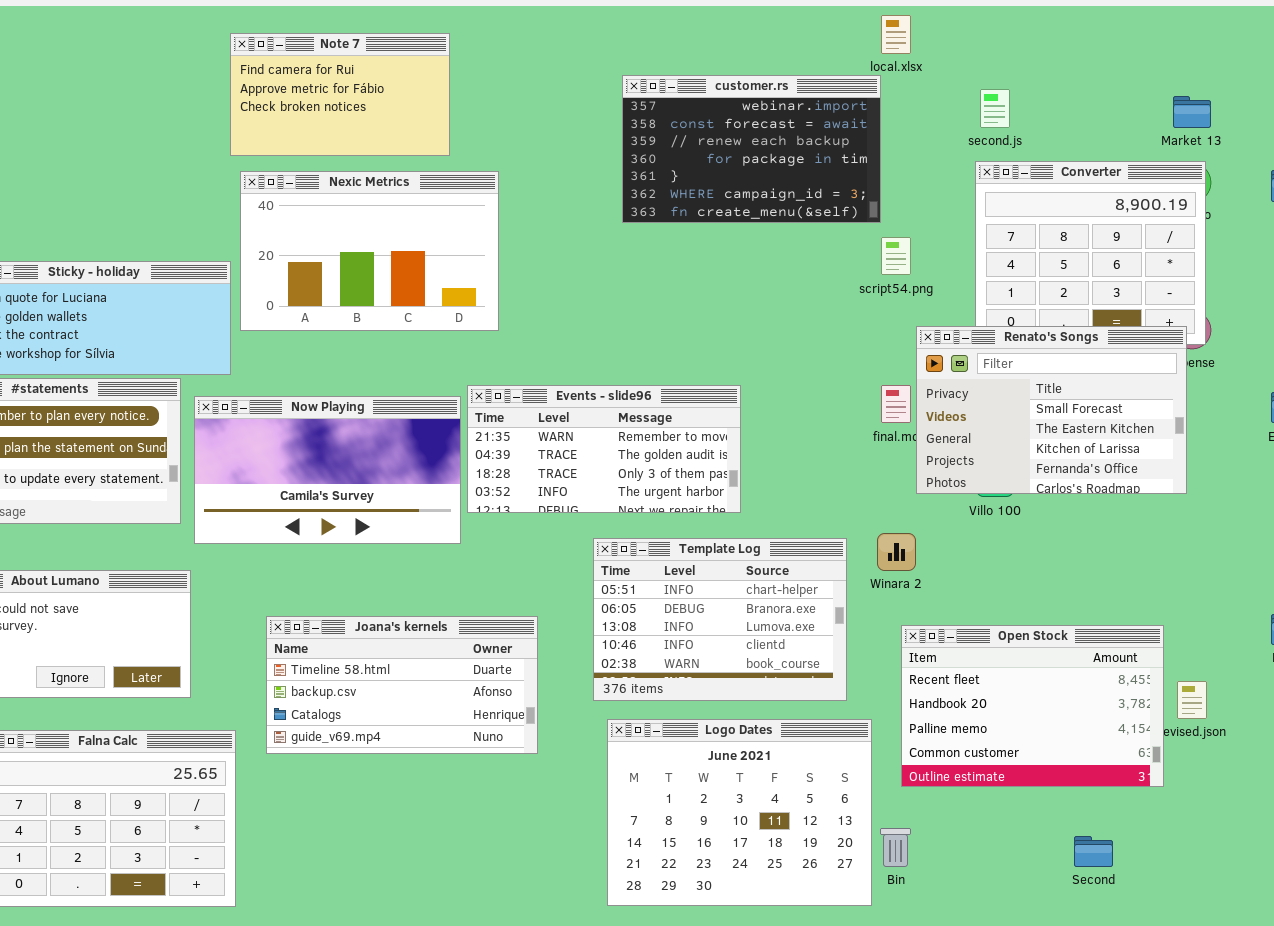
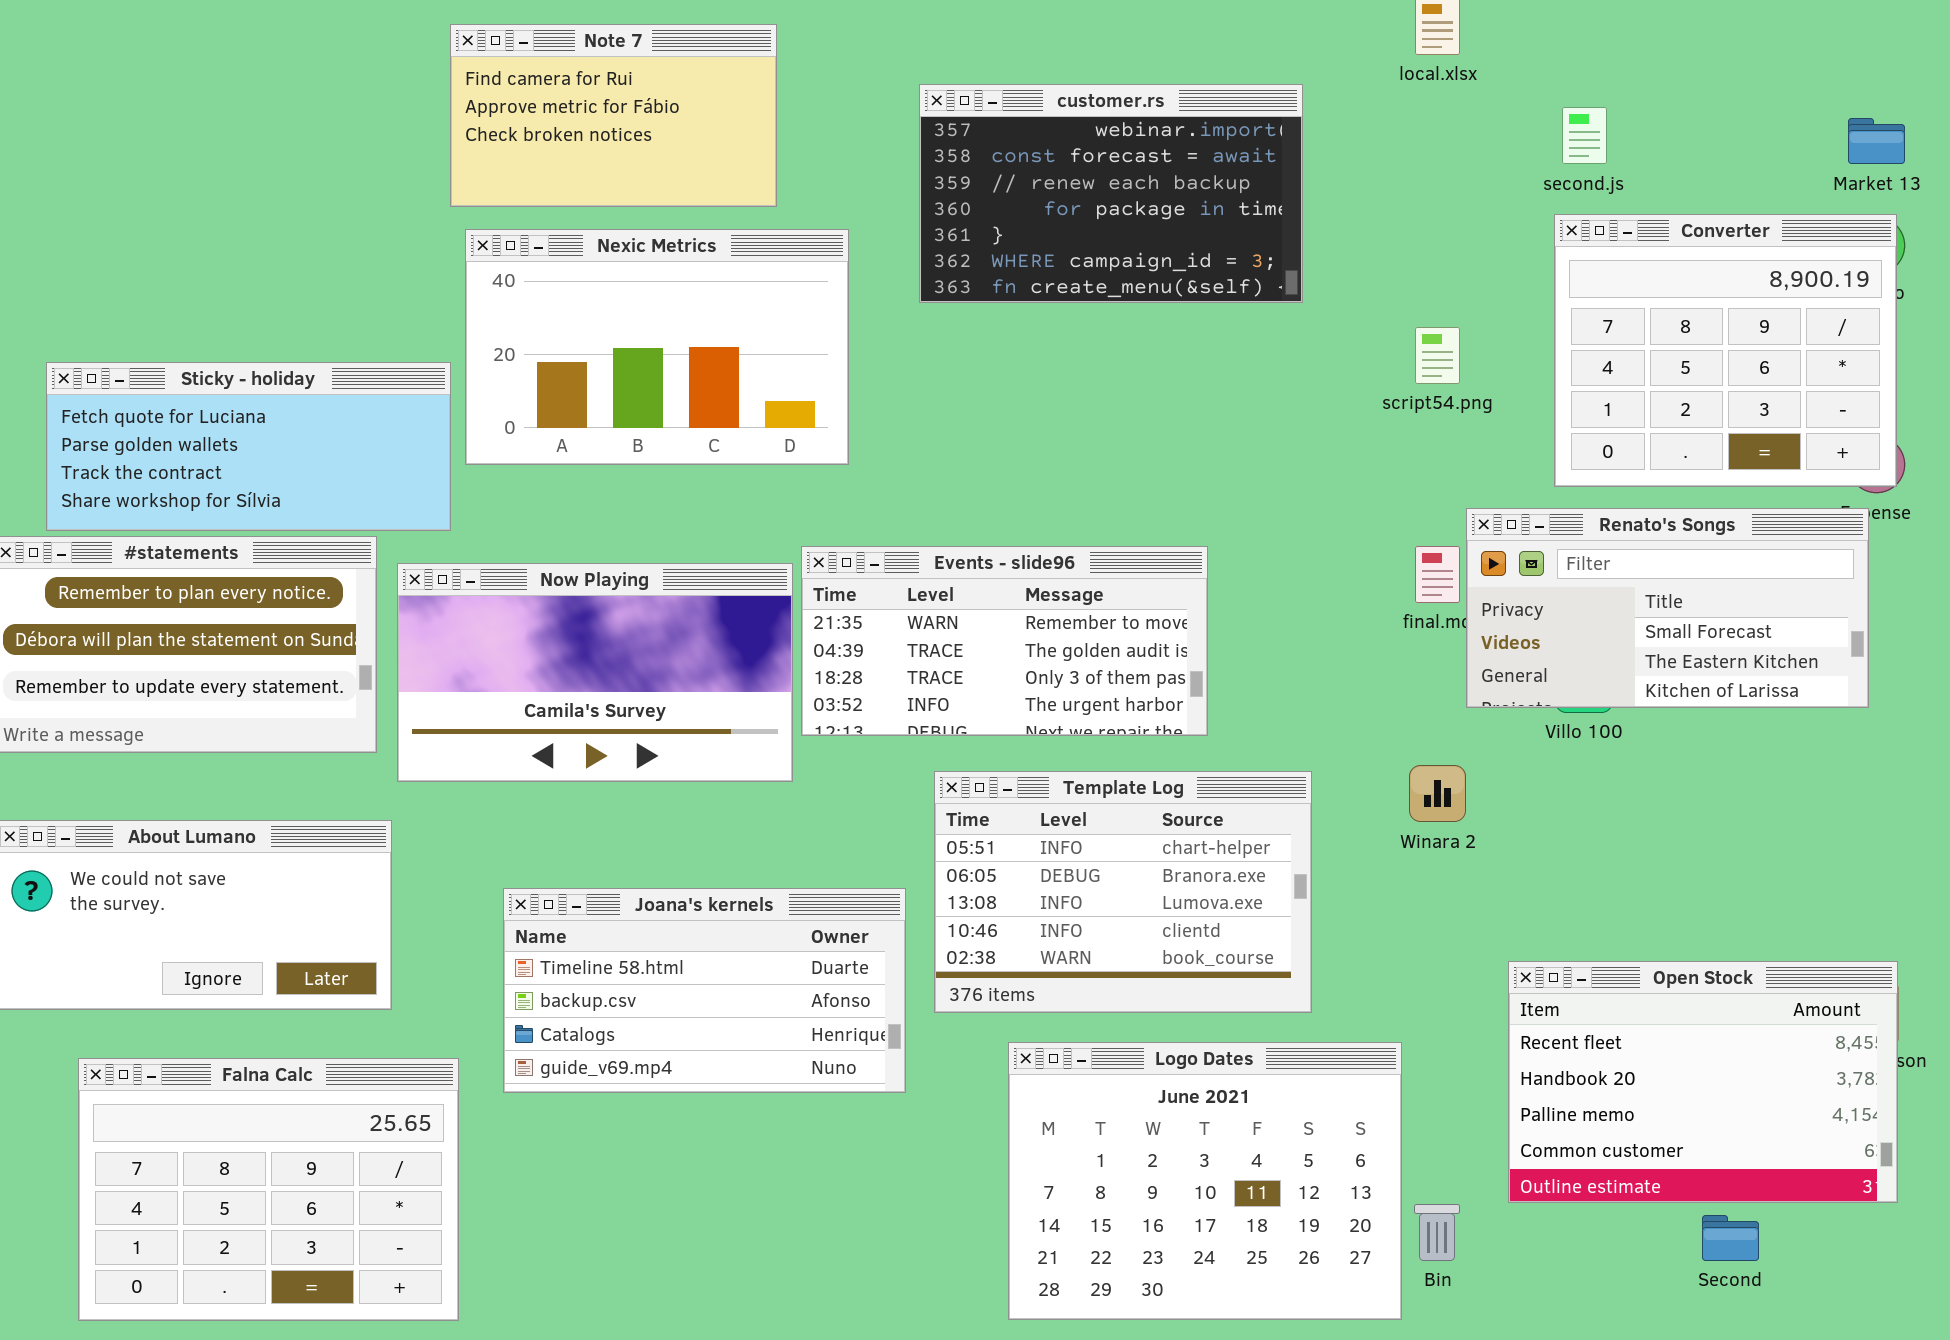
customer.rs: [622,75,881,223] -> [919,84,1303,303], moved
Renato's Songs: [916,326,1187,494] -> [1466,508,1869,708], resized
Template Log: [593,538,847,701] -> [934,771,1312,1013], moved
Open Stock: [901,625,1164,787] -> [1508,961,1898,1203], moved

